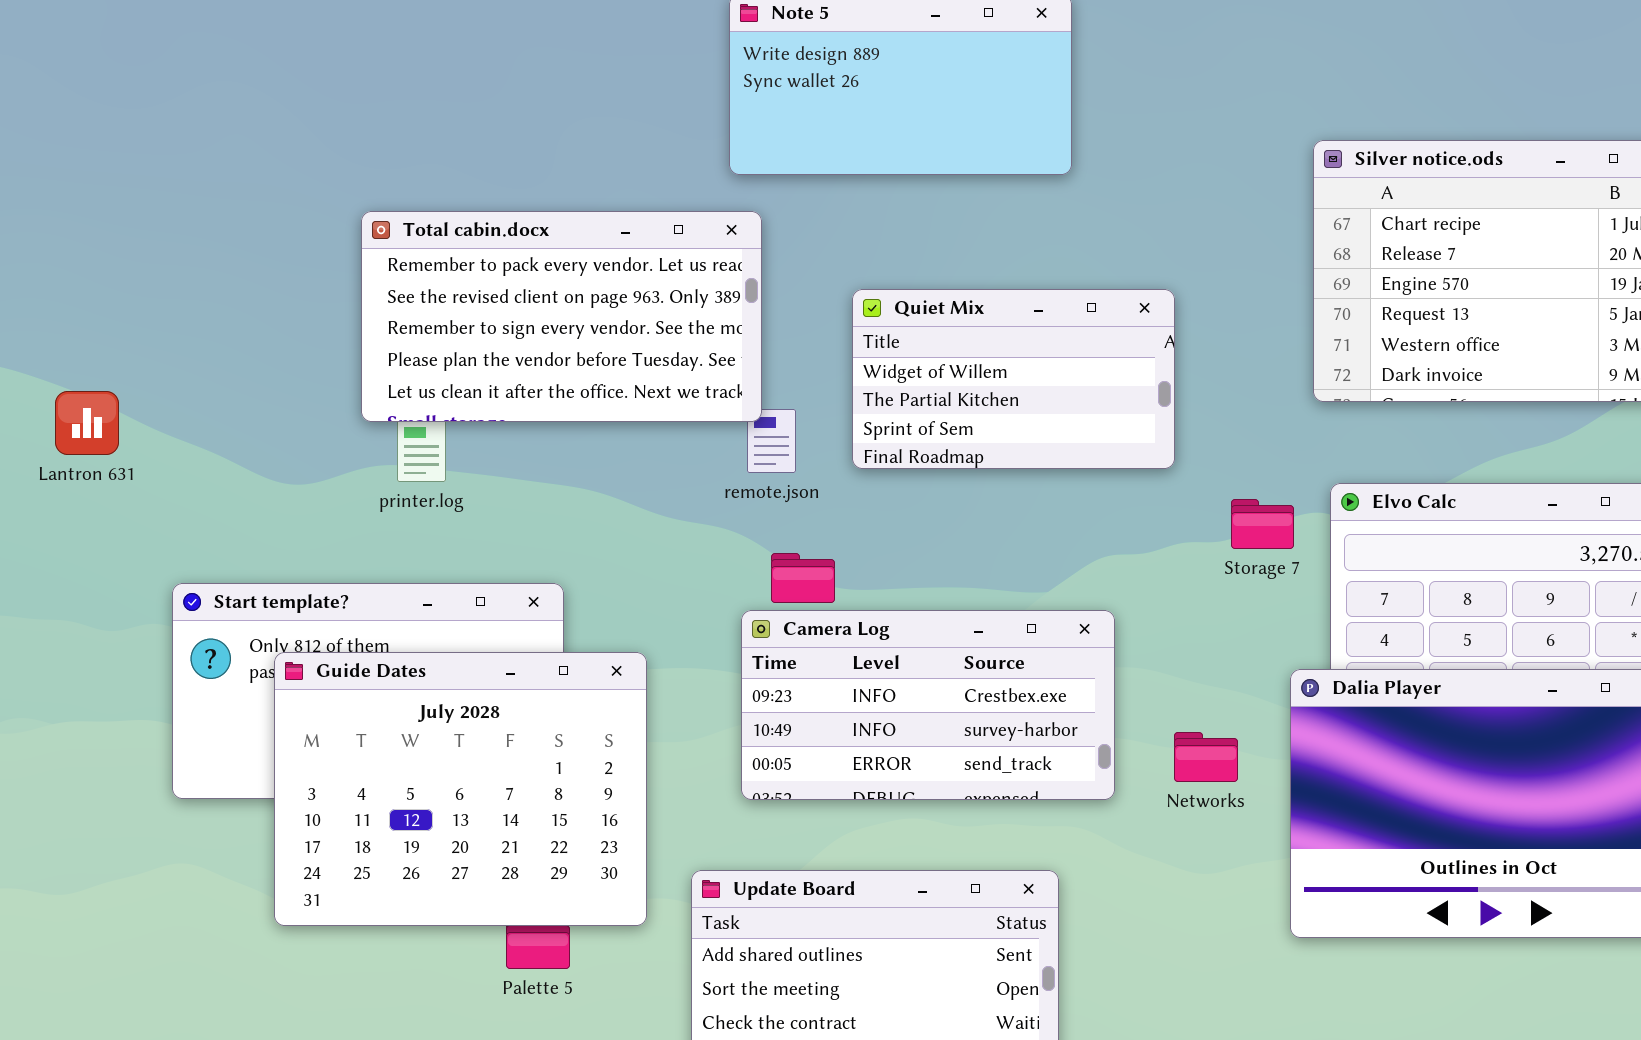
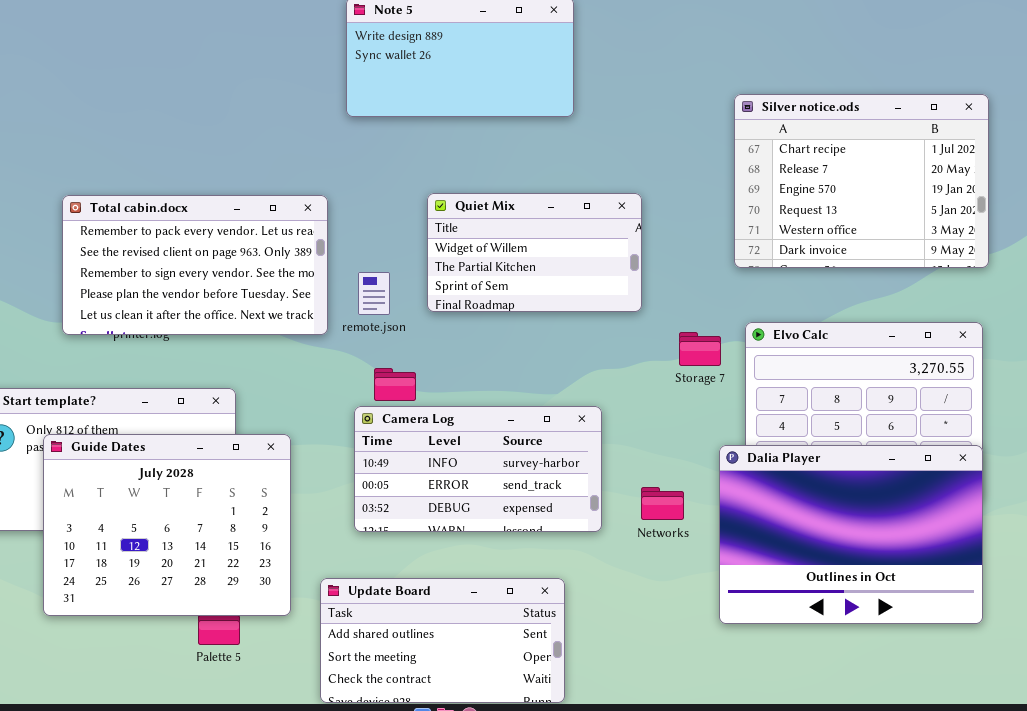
Total cabin.docx: [361,211,762,422] -> [62,195,328,335], moved
Camera Log: [741,610,1115,800] -> [354,406,602,532], scrolled down 1 row

